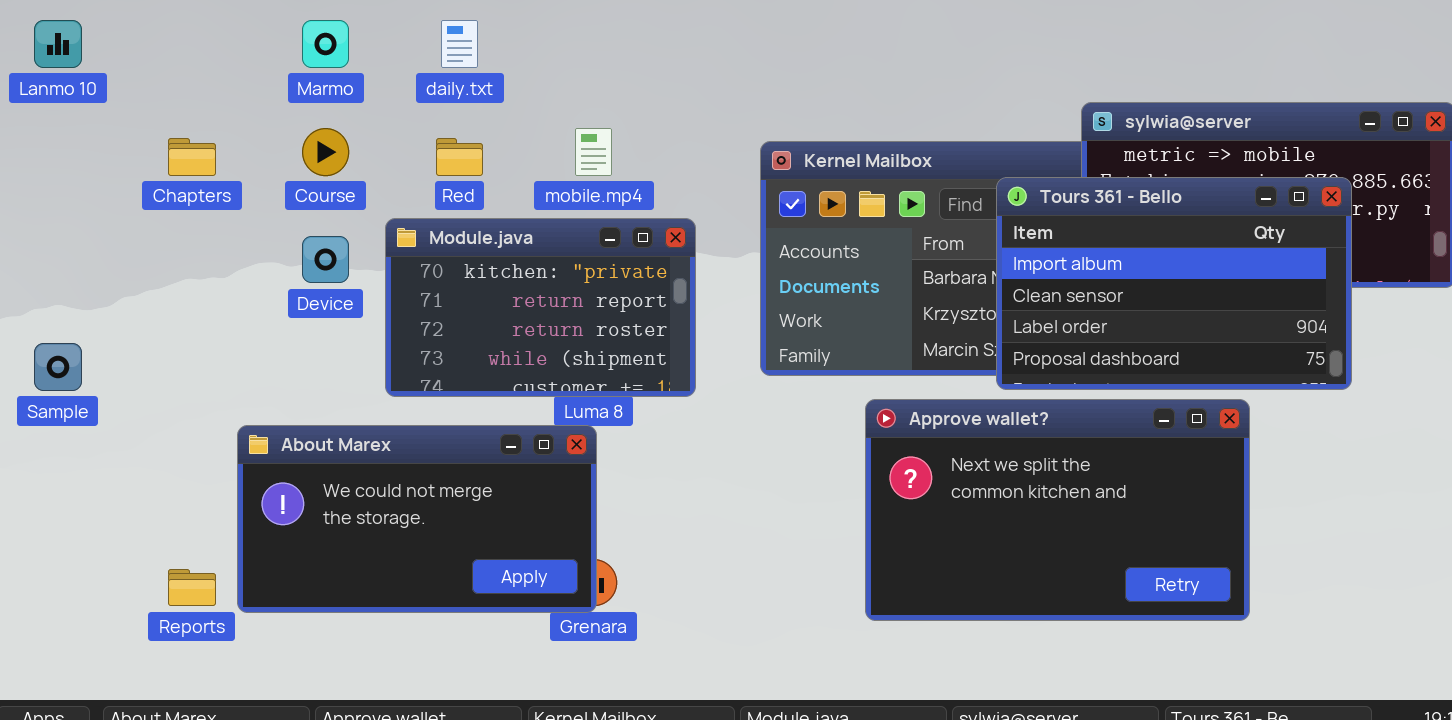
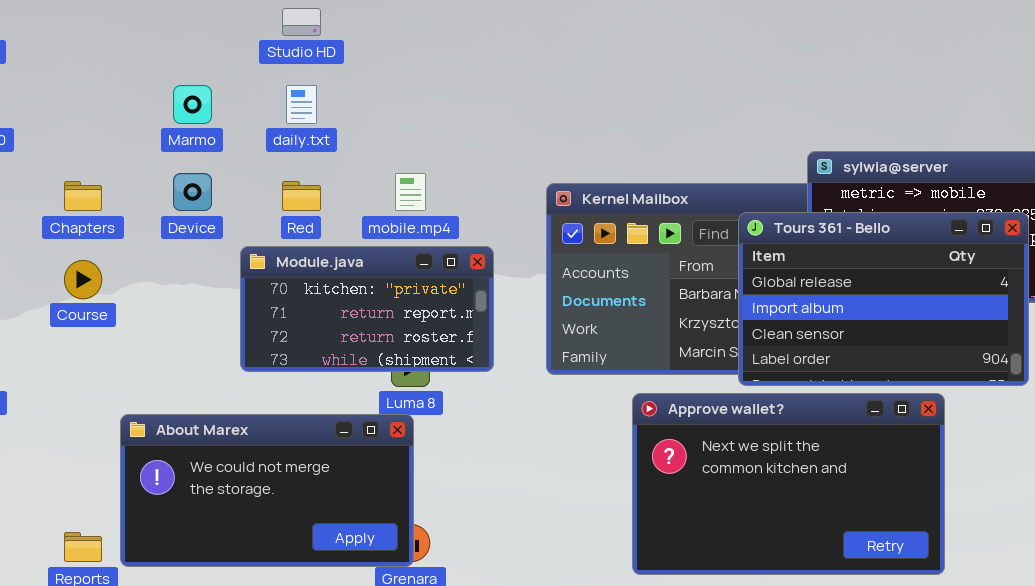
Course: [302,128,349,176] -> [64,260,102,299], moved
Tours 361 - Bello: [996,177,1352,390] -> [738,212,1029,386], scrolled up 1 row
Module.java: [385,218,696,397] -> [240,246,494,372], resized
Device: [302,236,349,283] -> [173,173,212,211], moved

